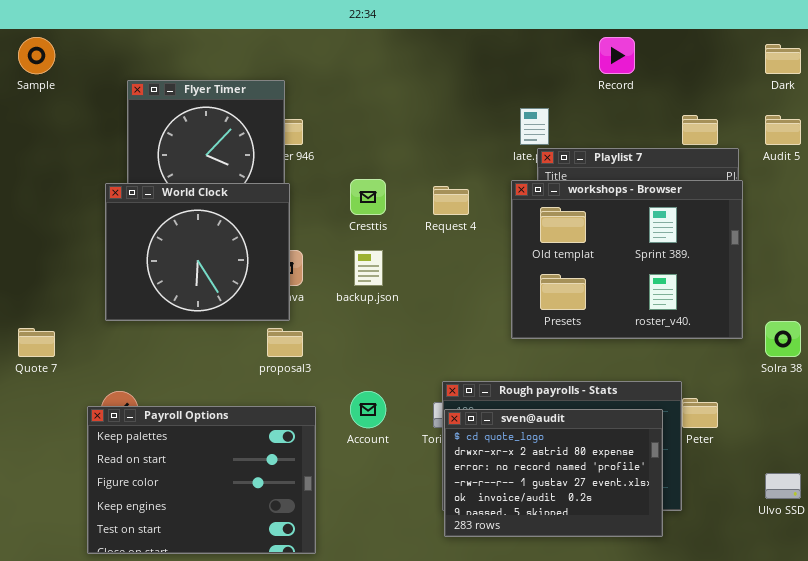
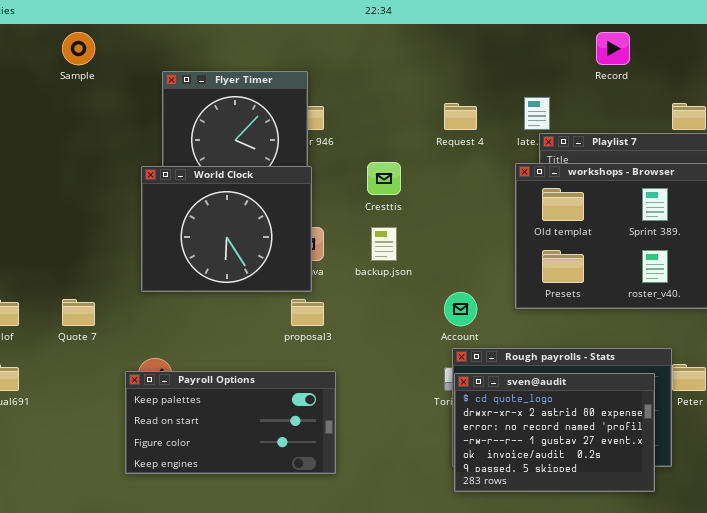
Request 4: [433,186,469,215] -> [444,103,477,130], moved
Account: [350,391,386,428] -> [444,292,477,326], moved
Payroll Options: [87,406,316,554] -> [125,371,336,474], resized

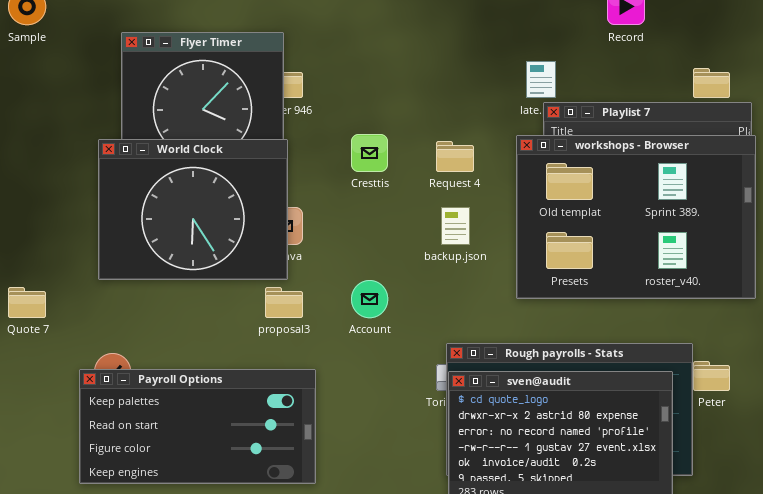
Request 4: [444,103,477,130] -> [436,141,474,172], moved
backup.json: [371,227,397,261] -> [441,207,470,245], moved
Account: [444,292,477,326] -> [351,280,388,318], moved

